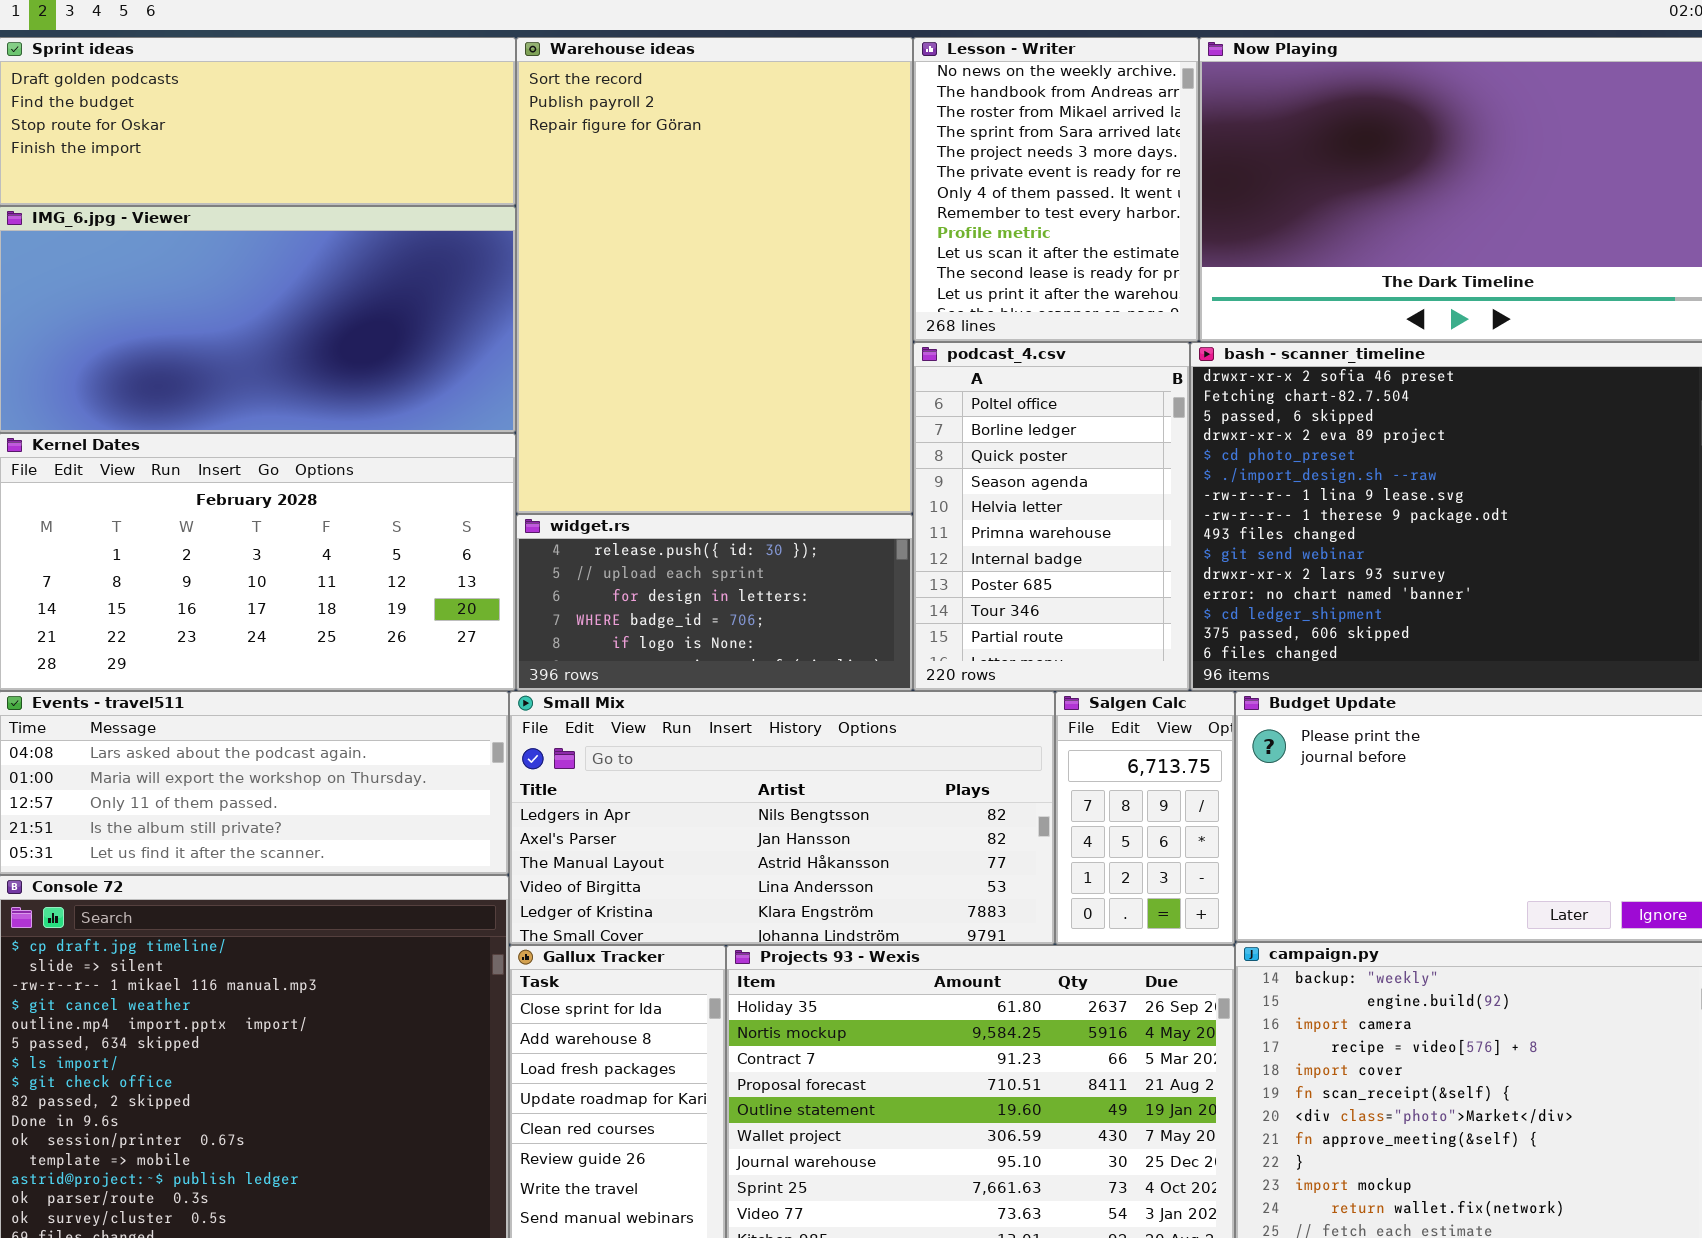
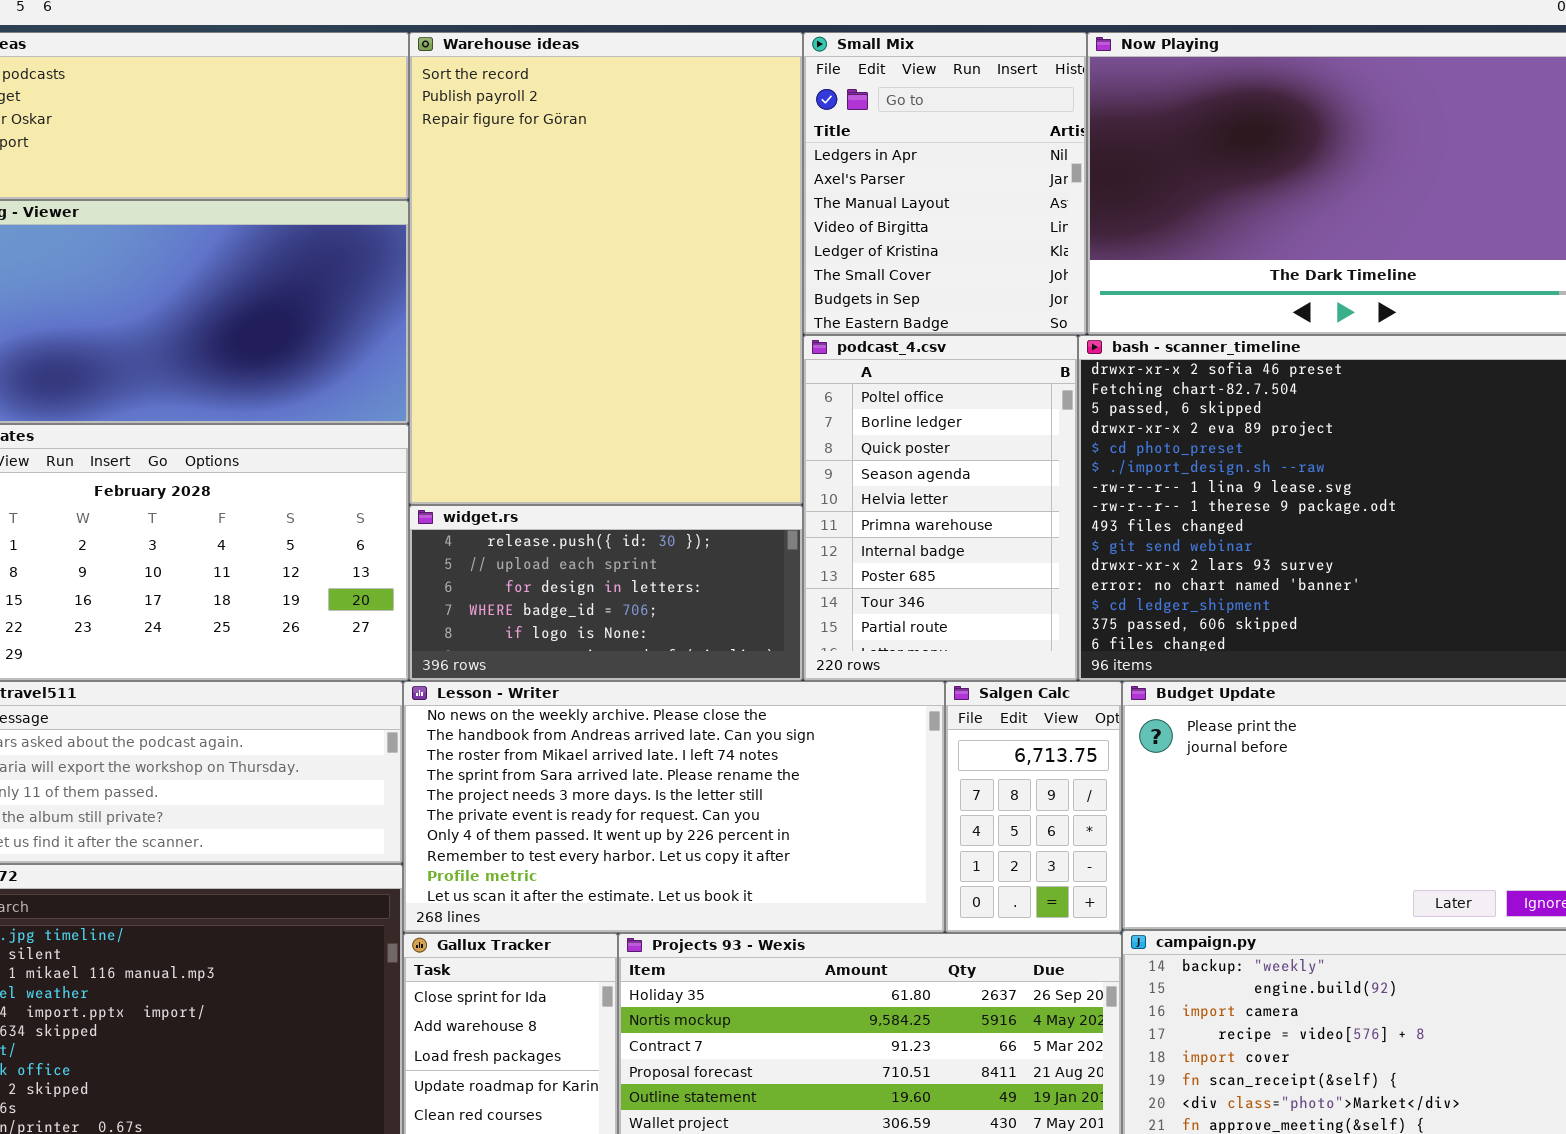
Lesson - Writer: [913,37,1199,342] -> [403,681,945,933], moved, resized
Small Mix: [509,691,1055,945] -> [803,32,1087,335], moved, resized

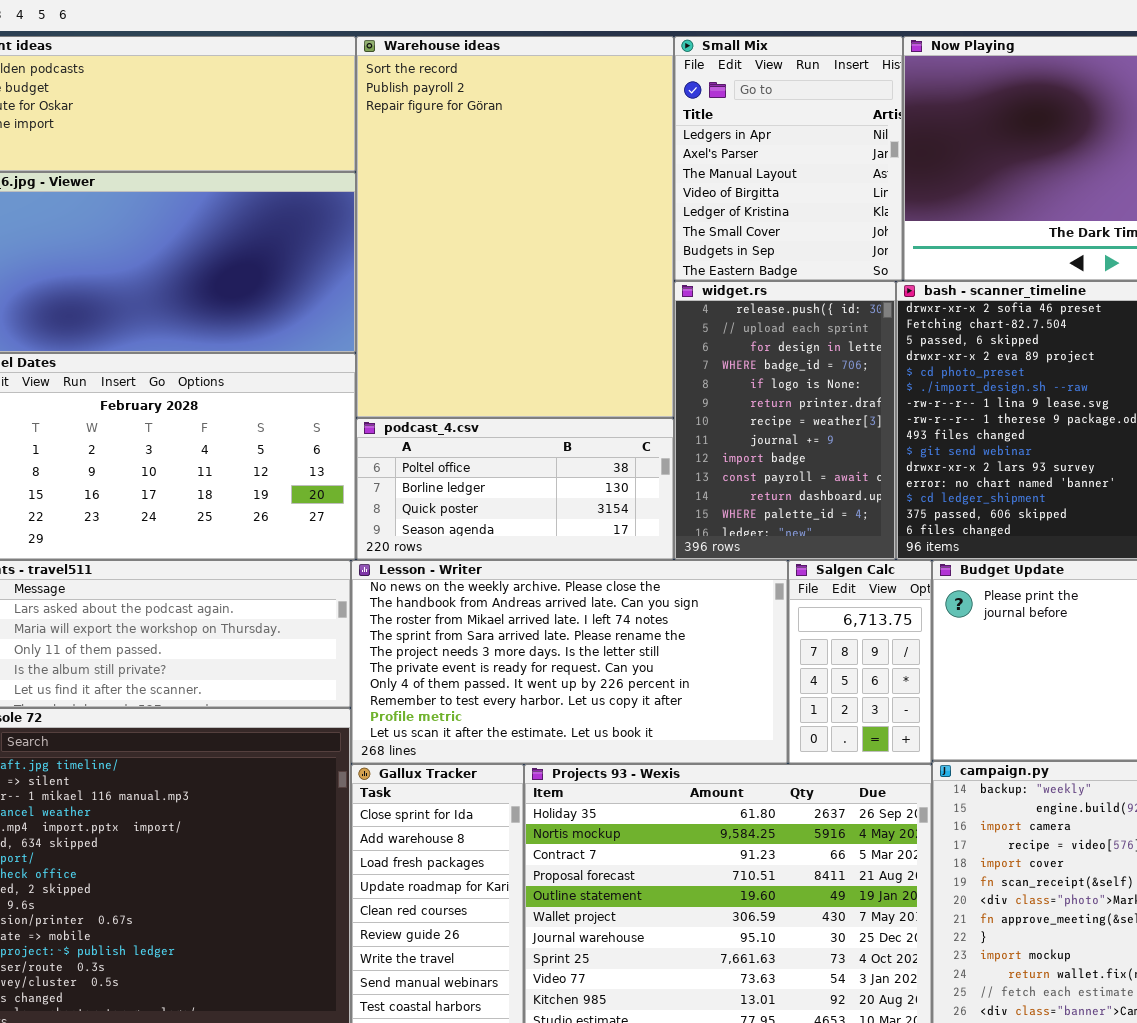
podcast_4.csv: [803,335,1078,681] -> [356,418,674,560], moved, resized
widget.rs: [409,505,803,681] -> [674,281,896,560], moved, resized

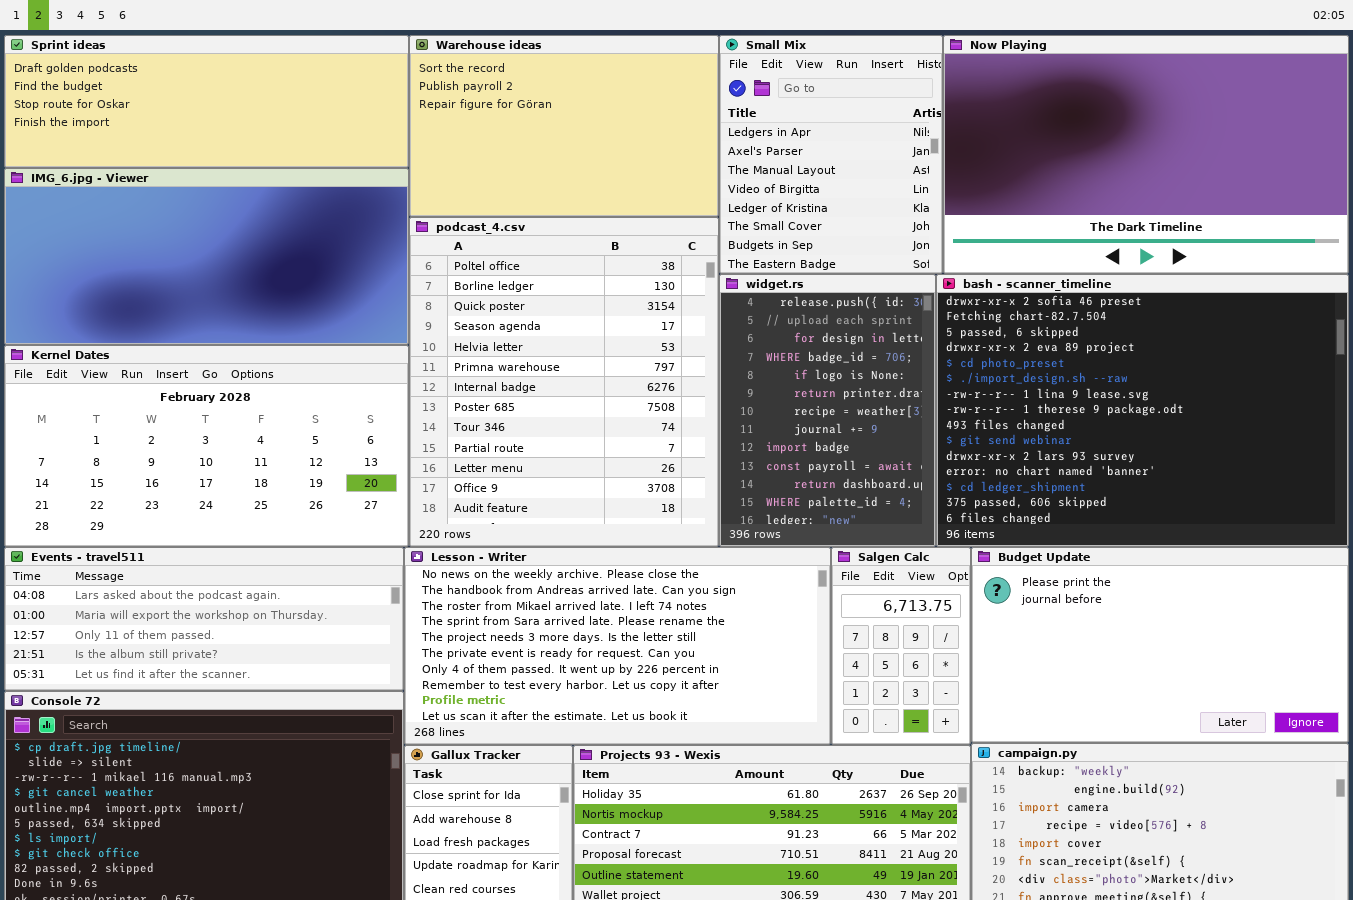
Warehouse ideas: [356,36,674,418] -> [409,35,719,217], resized
podcast_4.csv: [356,418,674,560] -> [409,217,719,547], resized

